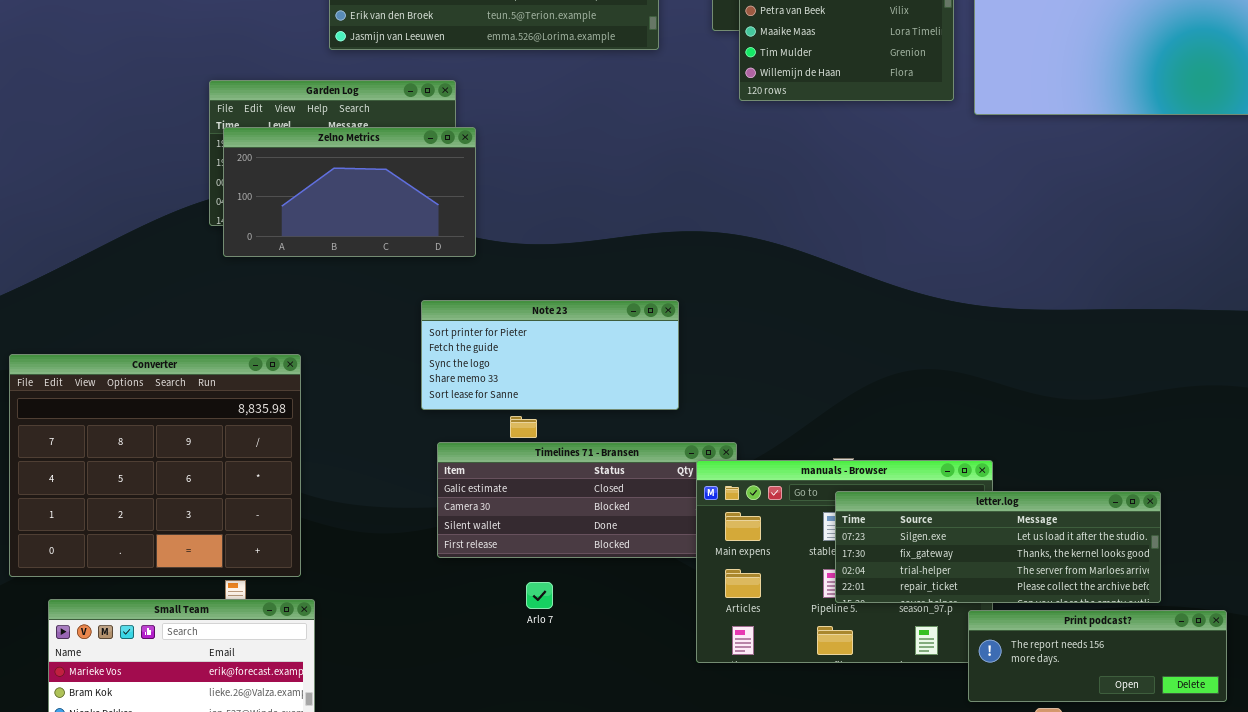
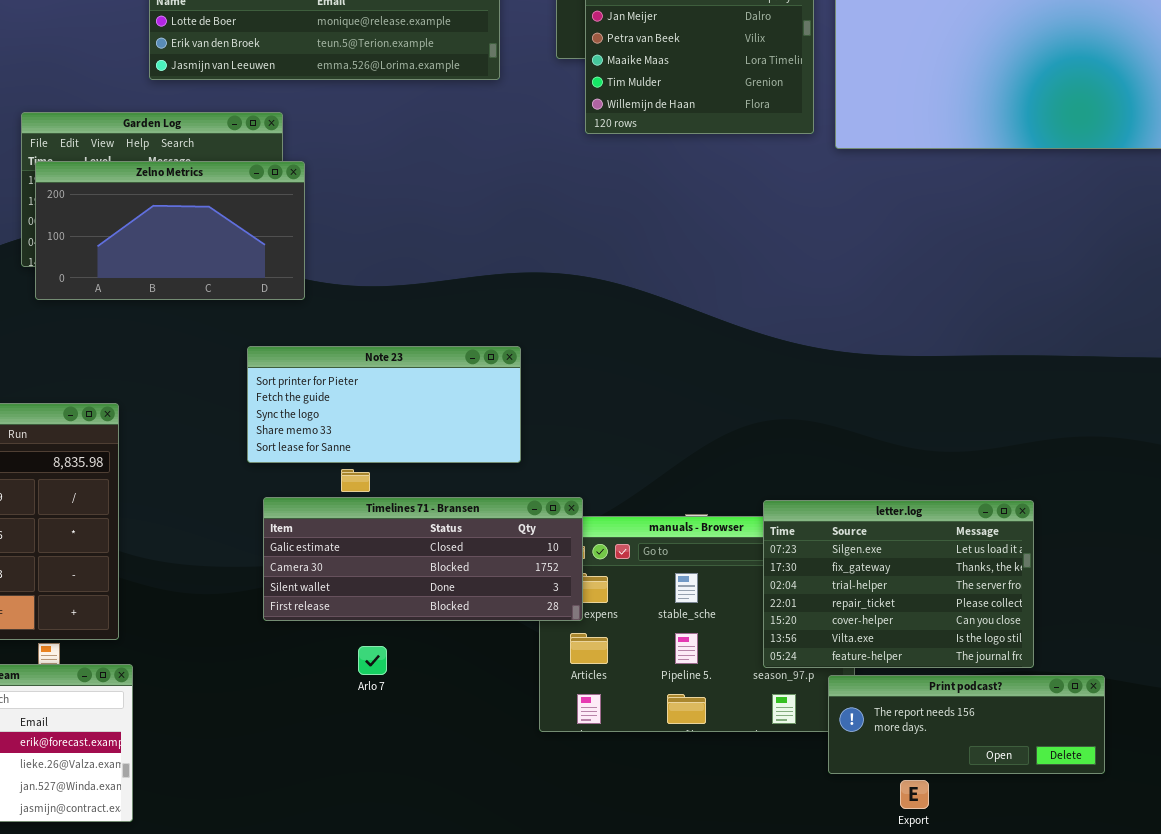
Timelines 71 - Bransen: [437,442,737,558] -> [263,497,583,621], raised
letter.log: [835,491,1161,603] -> [763,500,1034,668], resized

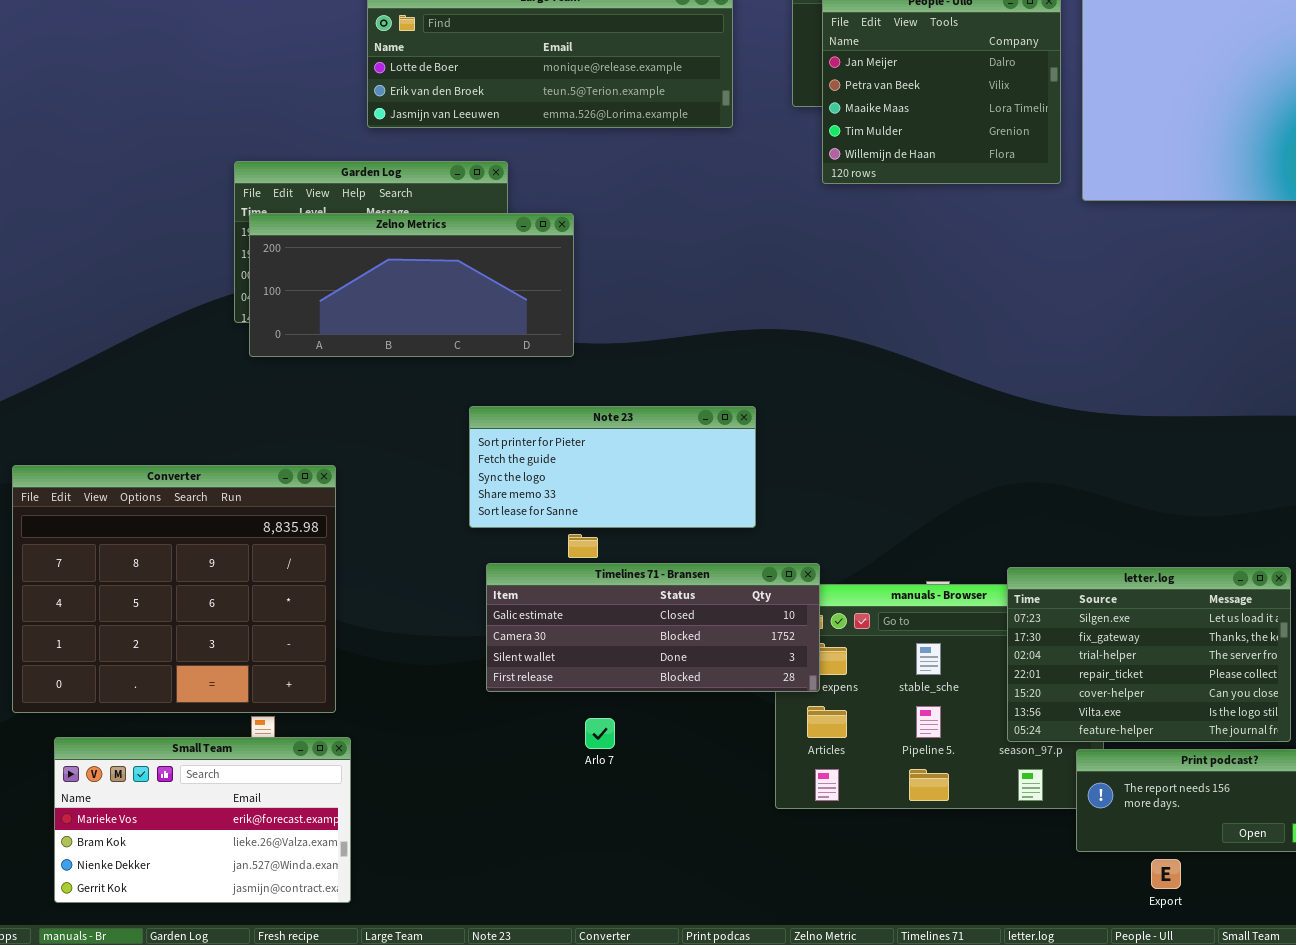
Zelno Metrics: [35,161,305,300] -> [249,213,574,357], resized

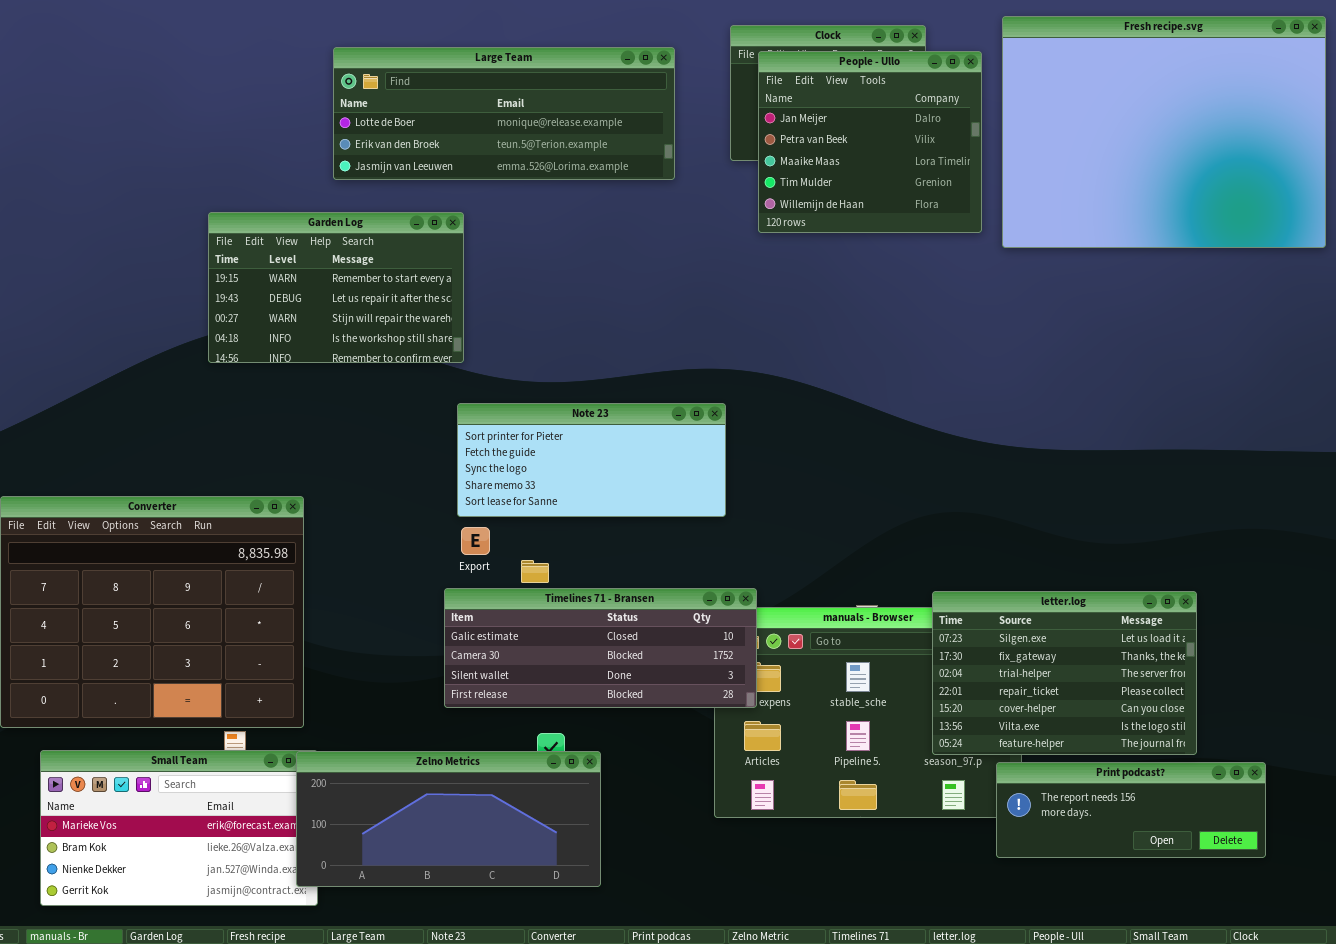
Zelno Metrics: [249,213,574,357] -> [296,751,601,887], moved
Note 23: [469,406,756,528] -> [457,403,726,517], moved
Export: [1151,859,1181,889] -> [461,527,490,555], moved

